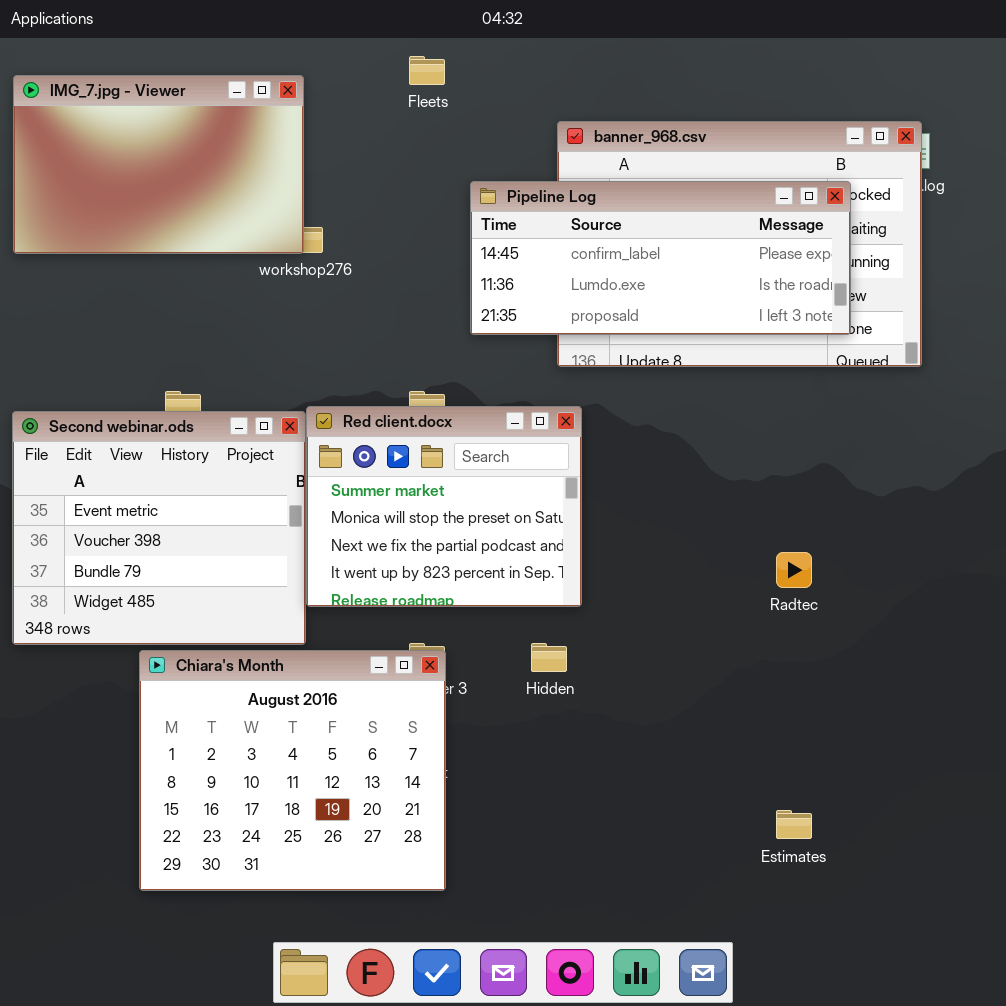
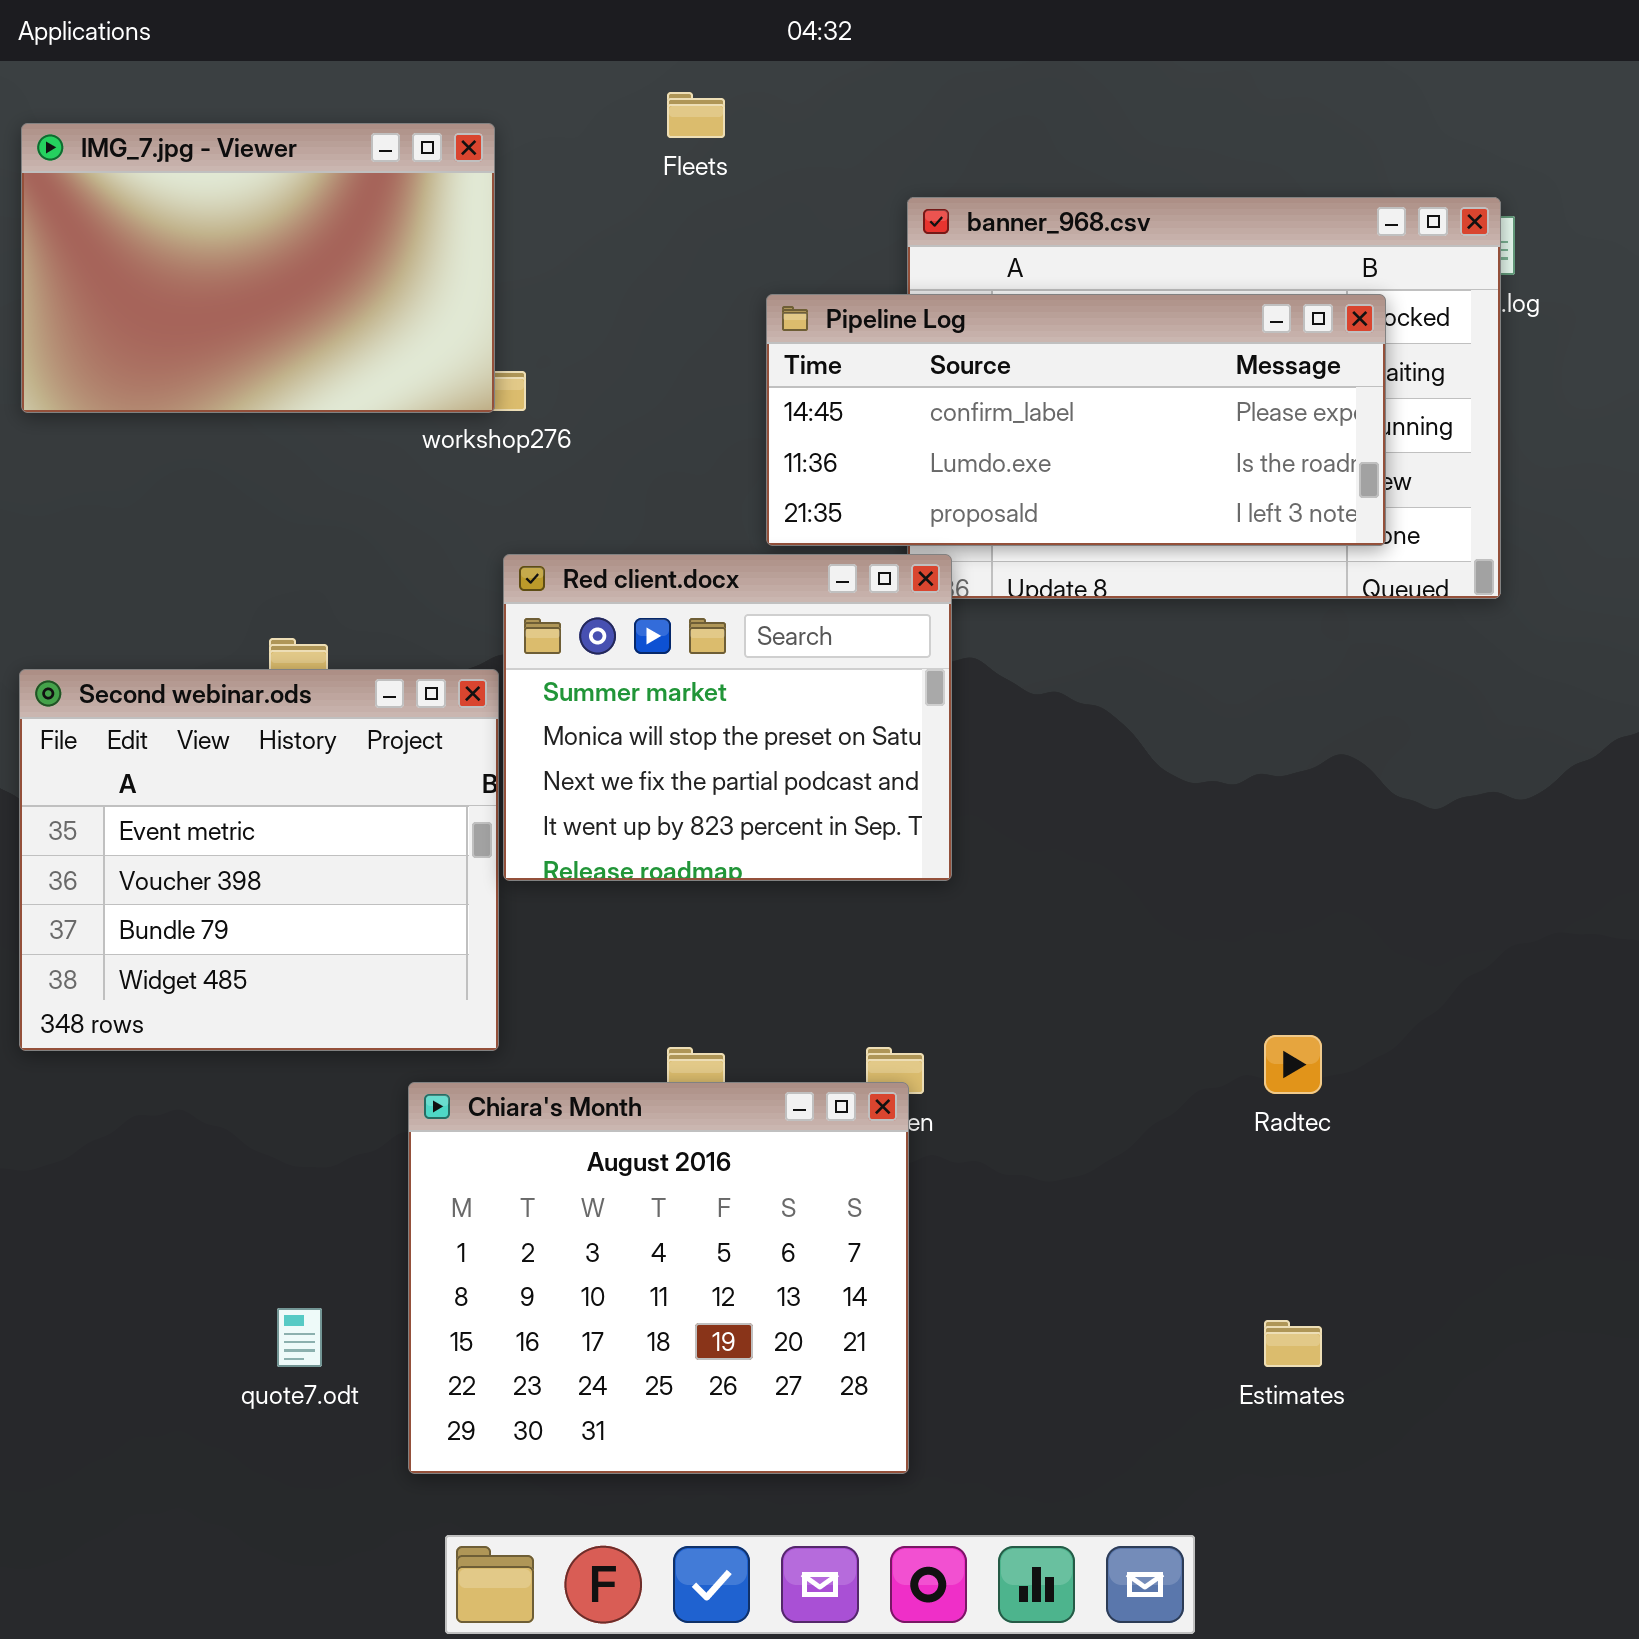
Red client.docx: [306,406,582,607] -> [503,554,952,881], moved
Radtec: [776,552,812,588] -> [1264,1035,1322,1094], moved
Chiara's Month: [139,650,446,891] -> [408,1082,909,1474], moved

